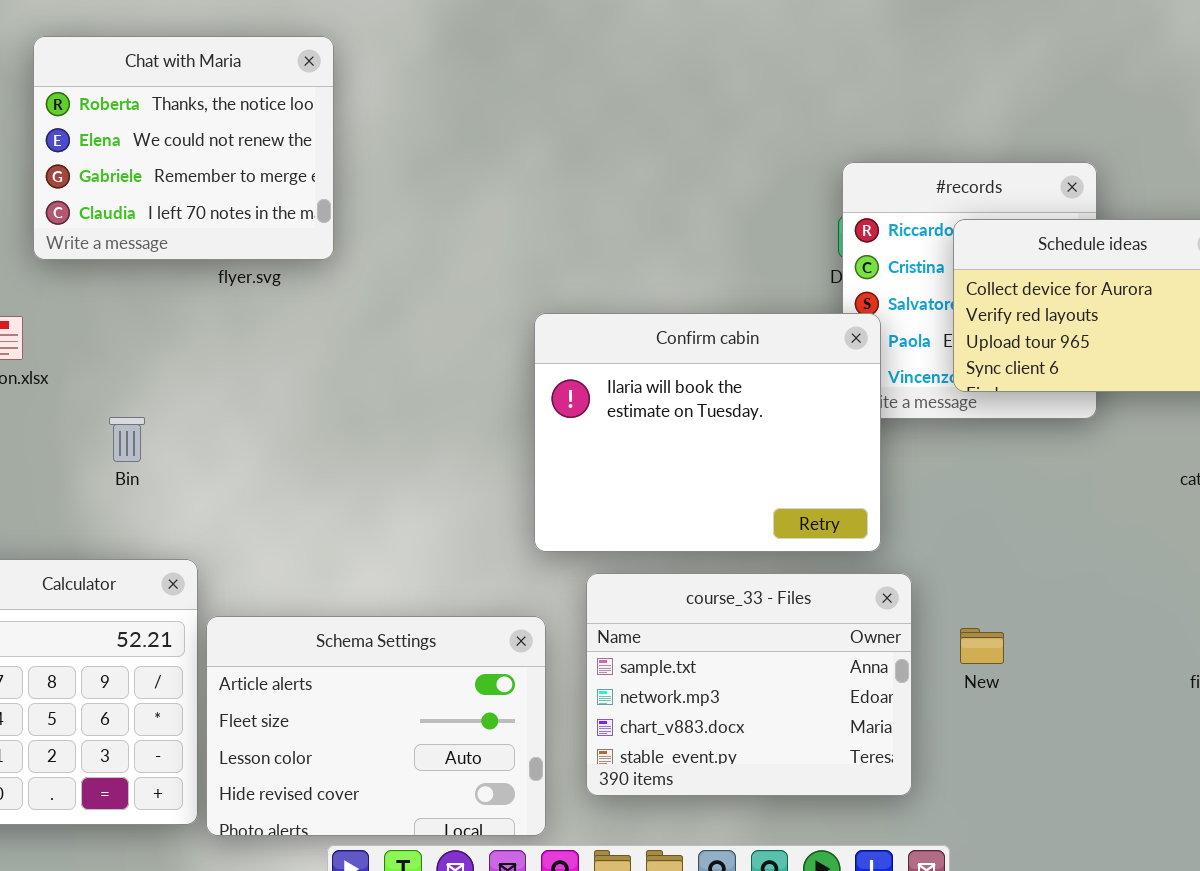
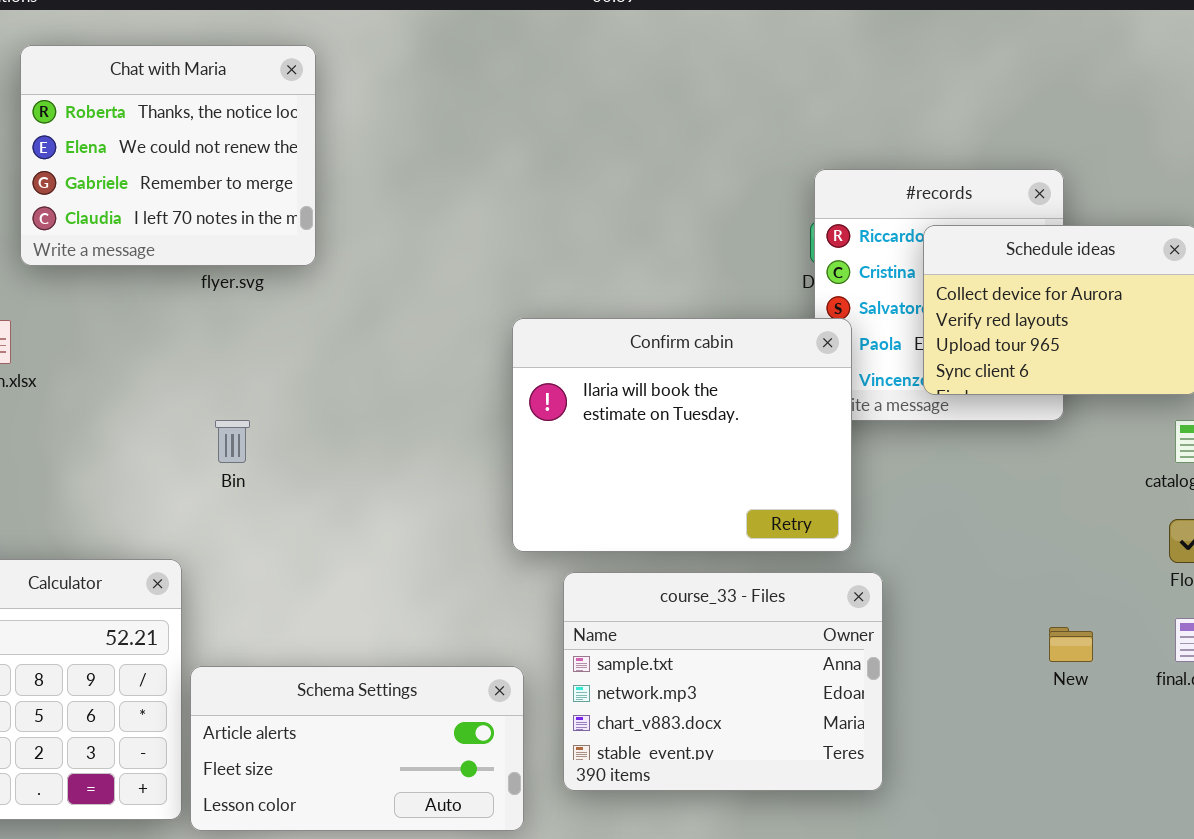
Bin: [109,417,145,462] -> [215,420,250,463], moved
Schema Settings: [206,616,546,836] -> [190,666,524,831], resized
New: [960,628,1004,664] -> [1049,627,1093,662], moved

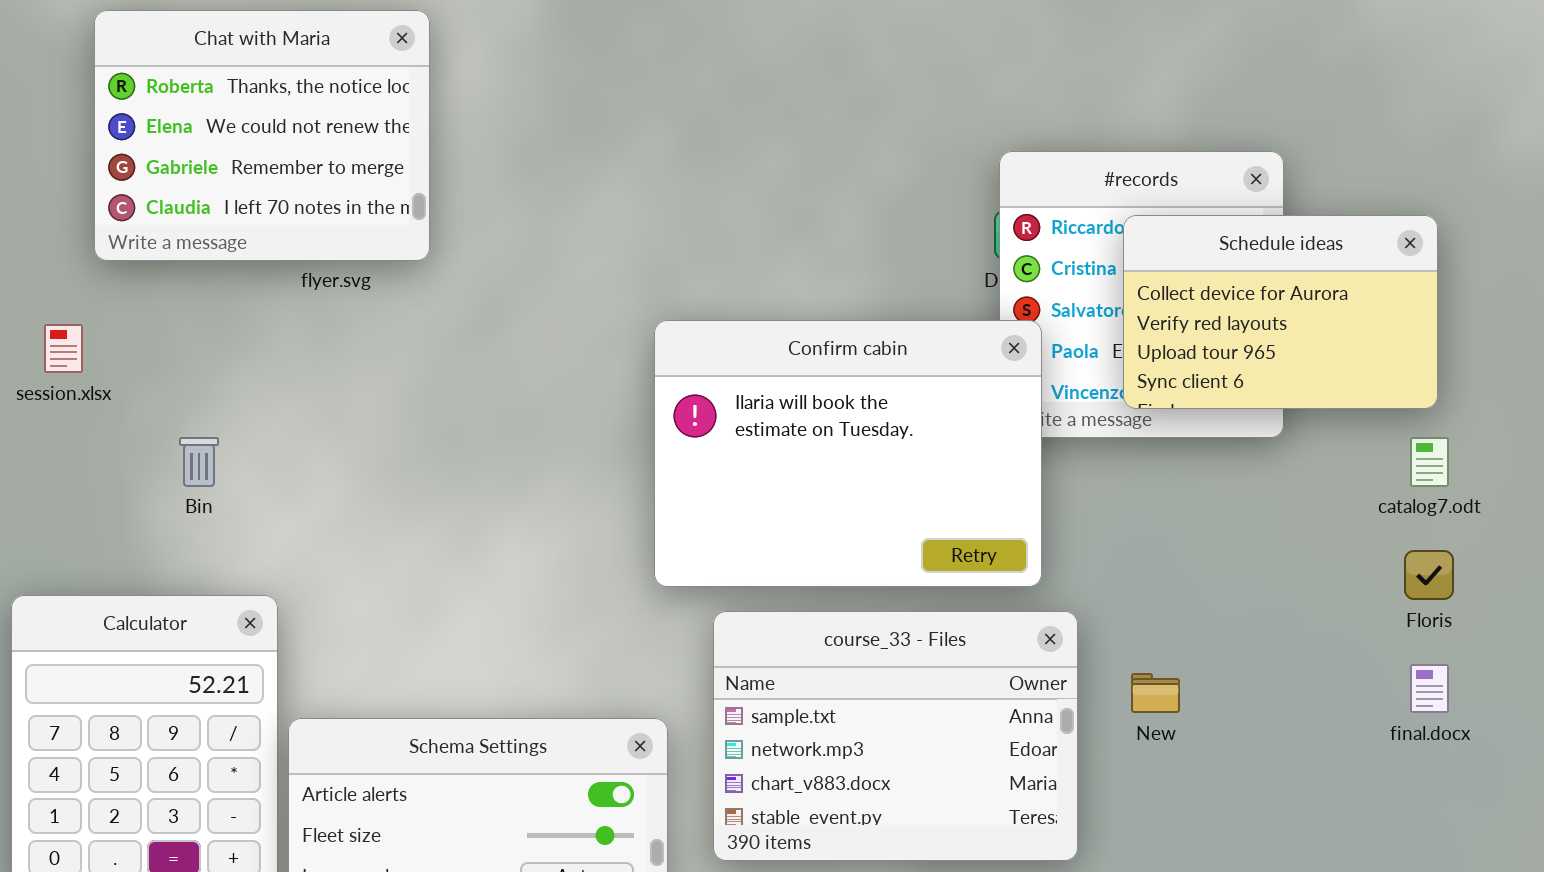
Bin: [215,420,250,463] -> [179,437,219,487], moved
New: [1049,627,1093,662] -> [1131,673,1180,713], moved

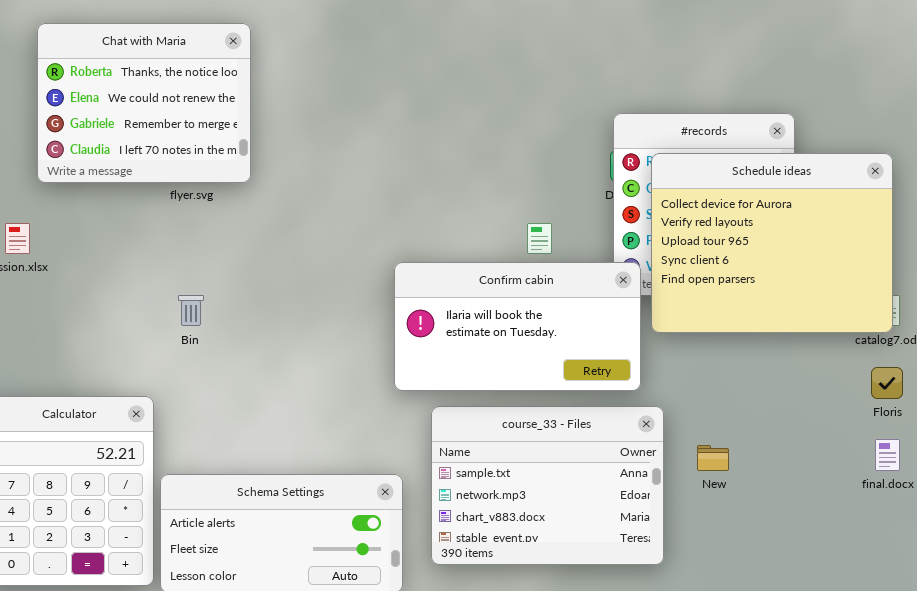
Schedule ideas: [1123,215,1438,409] -> [651,153,893,333], resized
Confirm cabin: [654,320,1042,587] -> [394,262,641,391], resized
Bin: [179,437,219,487] -> [178,295,204,326], moved

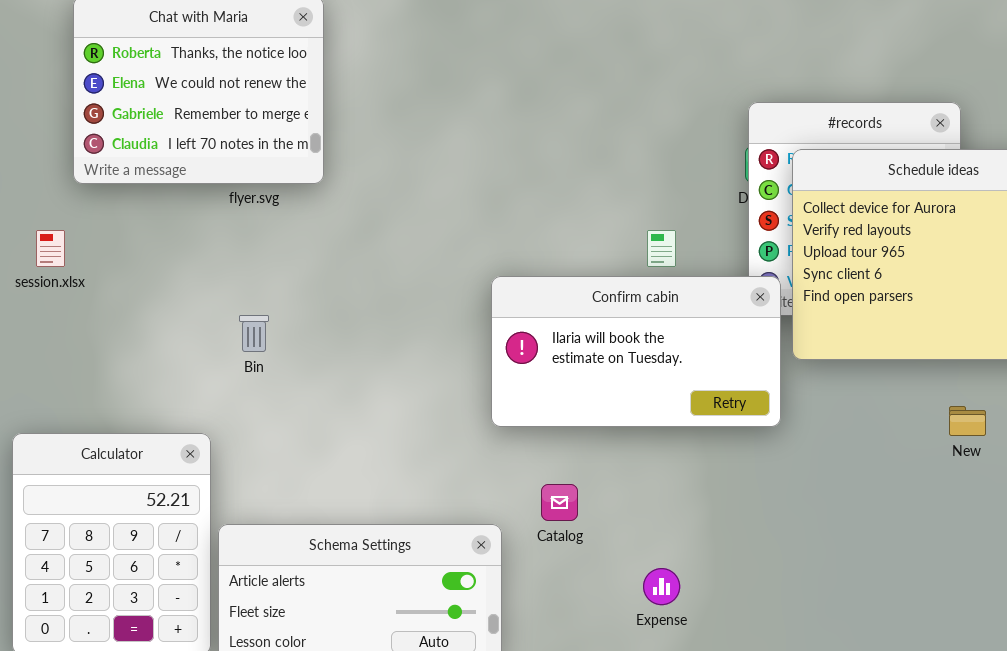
course_33 - Files: [431,406,664,565] -> none, closed
New: [697,445,729,471] -> [949,406,986,436], moved

